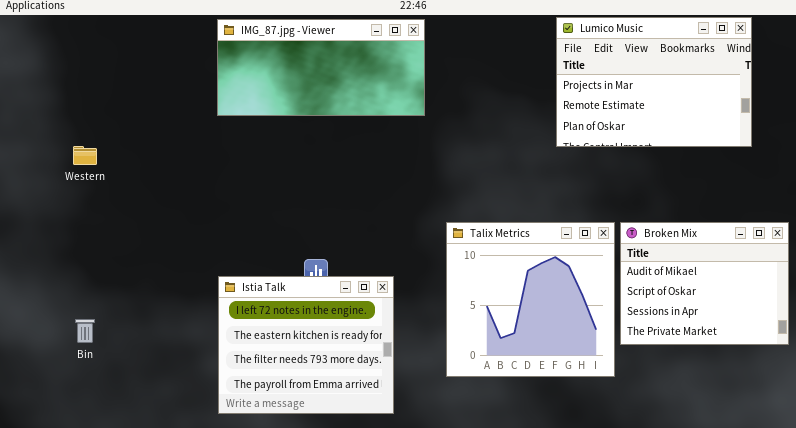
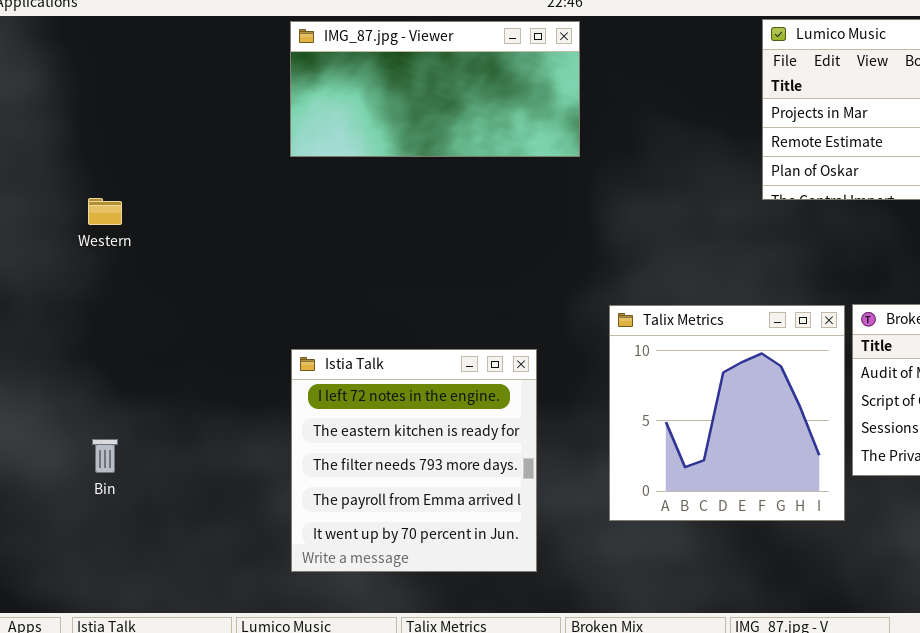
Istia Talk: [218,276,394,414] -> [291,349,537,572], resized

